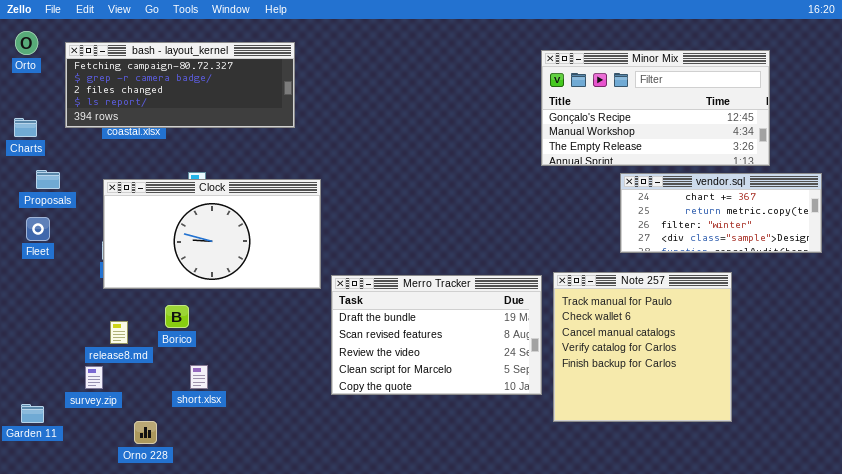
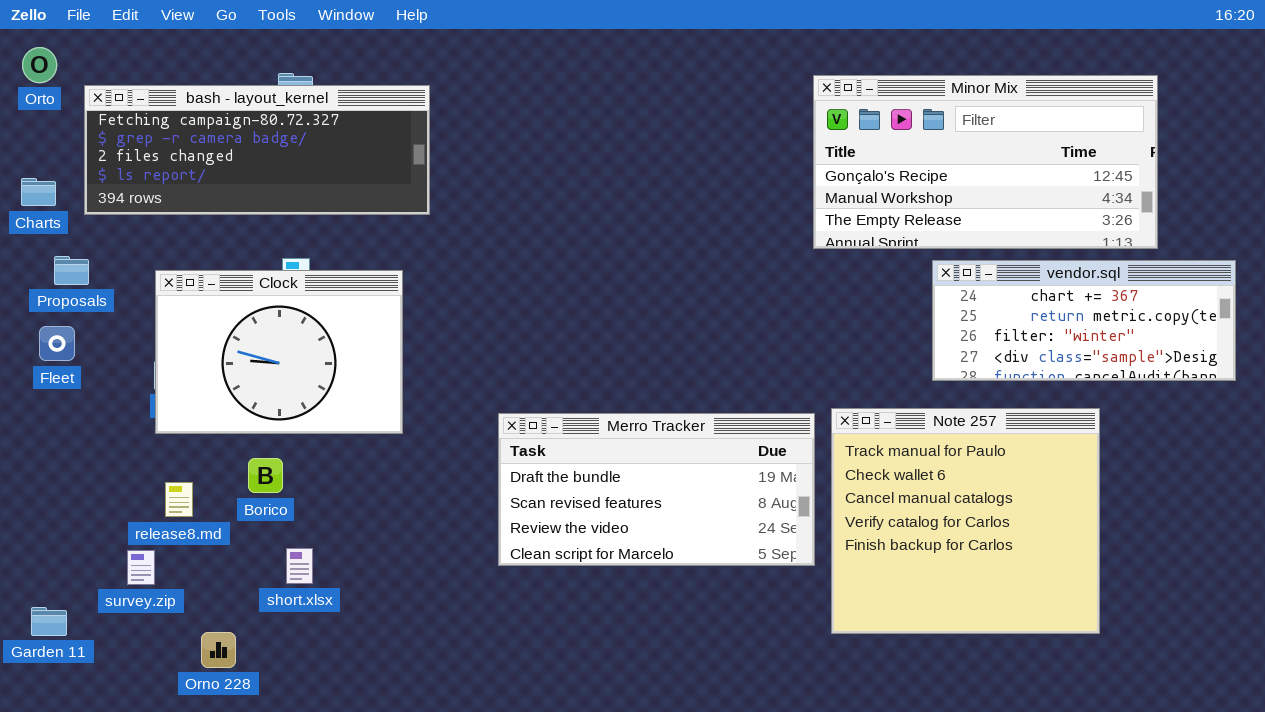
bash - layout_kernel: [65,42,295,128] -> [84,85,430,215], moved
Clock: [103,179,321,289] -> [155,270,403,434], resized
Merro Tracker: [331,275,542,395] -> [498,413,815,566], resized

